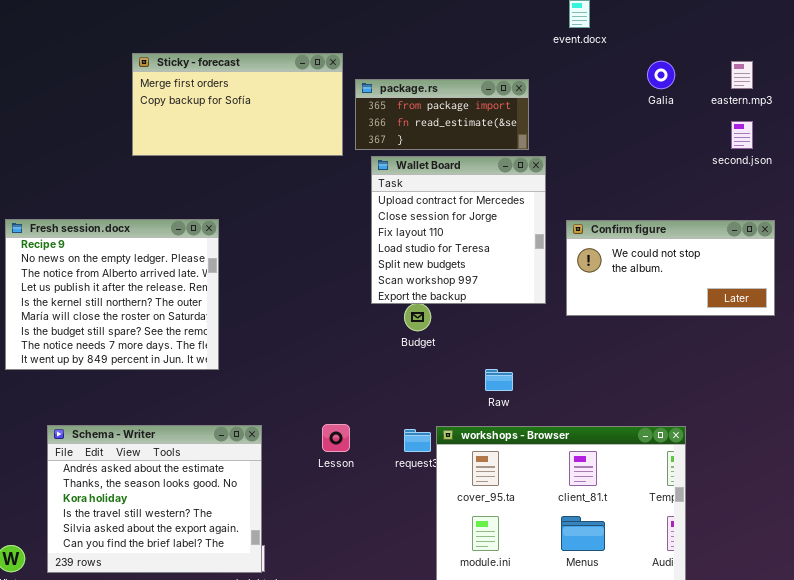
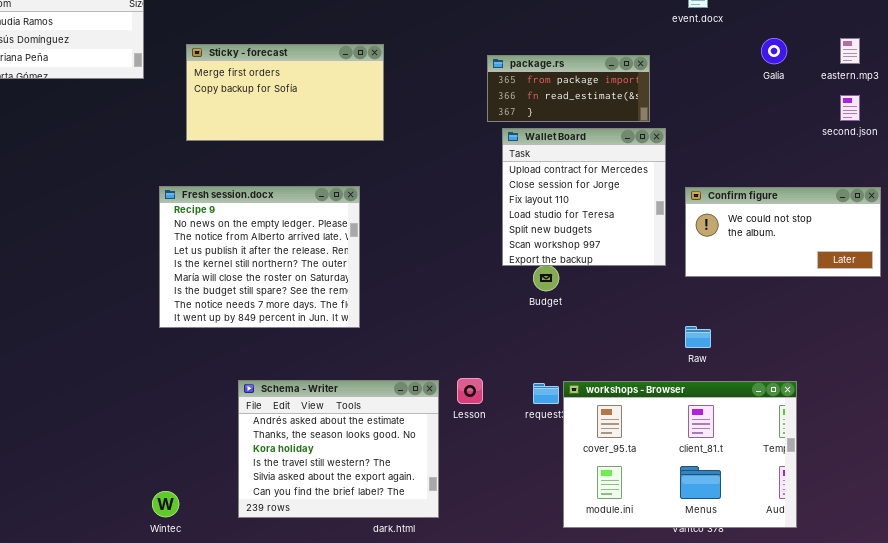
Sticky - forecast: [132,53,343,156] -> [186,44,384,141], moved
Raw: [485,369,513,391] -> [685,326,711,348], moved
Schema - Writer: [47,425,262,573] -> [238,380,439,518], moved

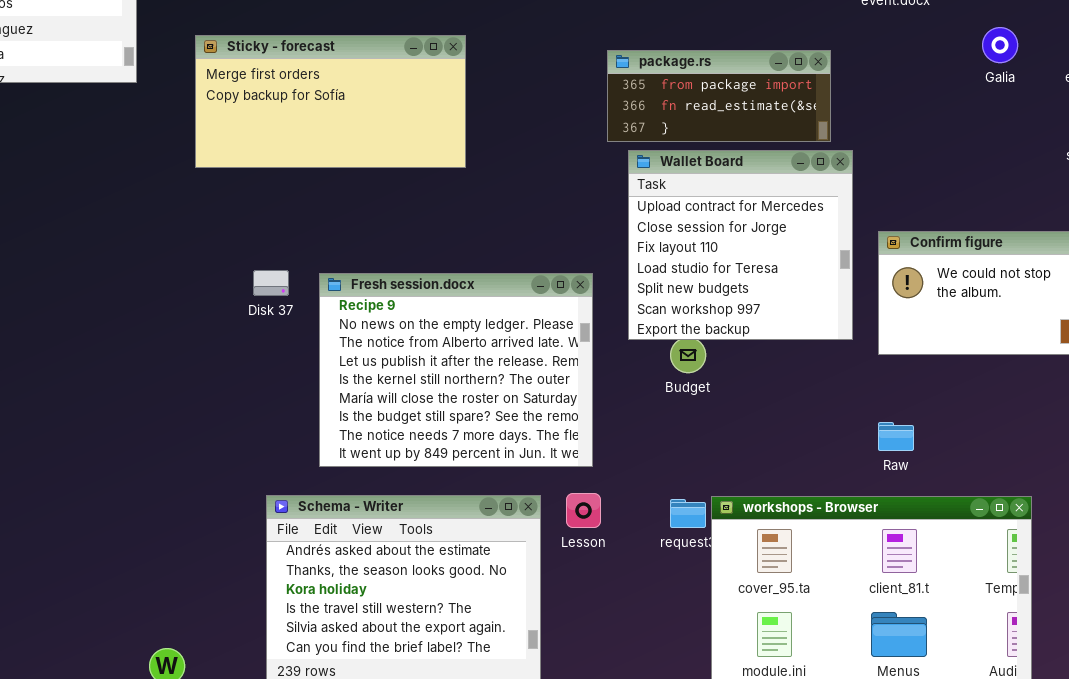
Fresh session.docx: [159,186,360,328] -> [319,273,593,467], moved

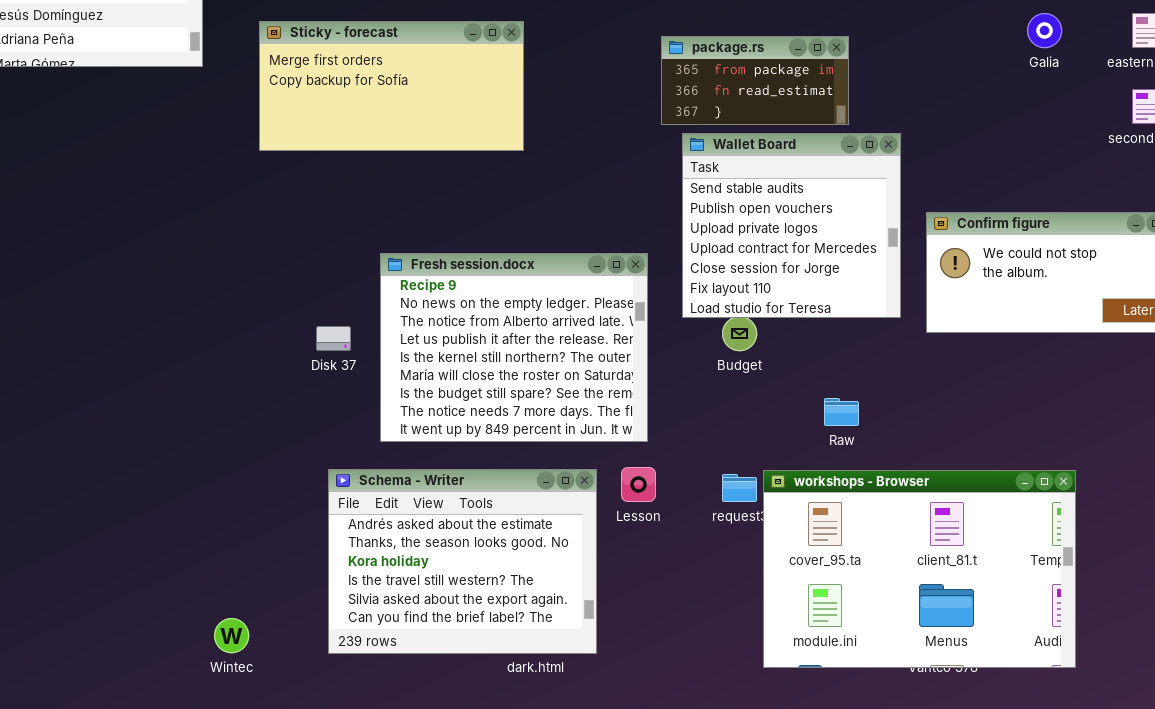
package.rs: [607,50,831,142] -> [661,36,849,125], resized
Wallet Board: [628,150,853,340] -> [682,133,901,318], scrolled up 3 rows
Disk 37: [253,270,289,296] -> [316,326,351,351], moved
Raw: [878,422,914,451] -> [824,398,859,426], moved

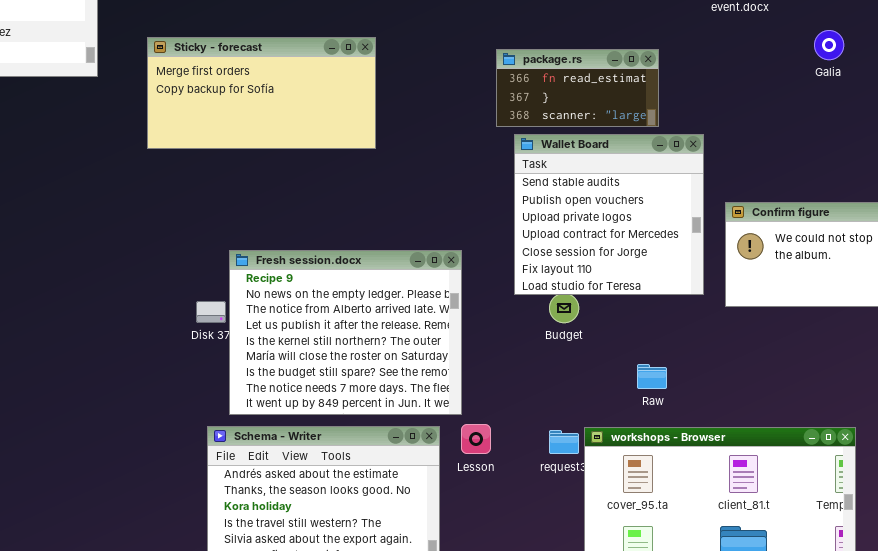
package.rs: [661,36,849,125] -> [496,49,659,127], scrolled down 1 row
Fresh session.docx: [380,253,648,442] -> [229,250,462,415], moved

